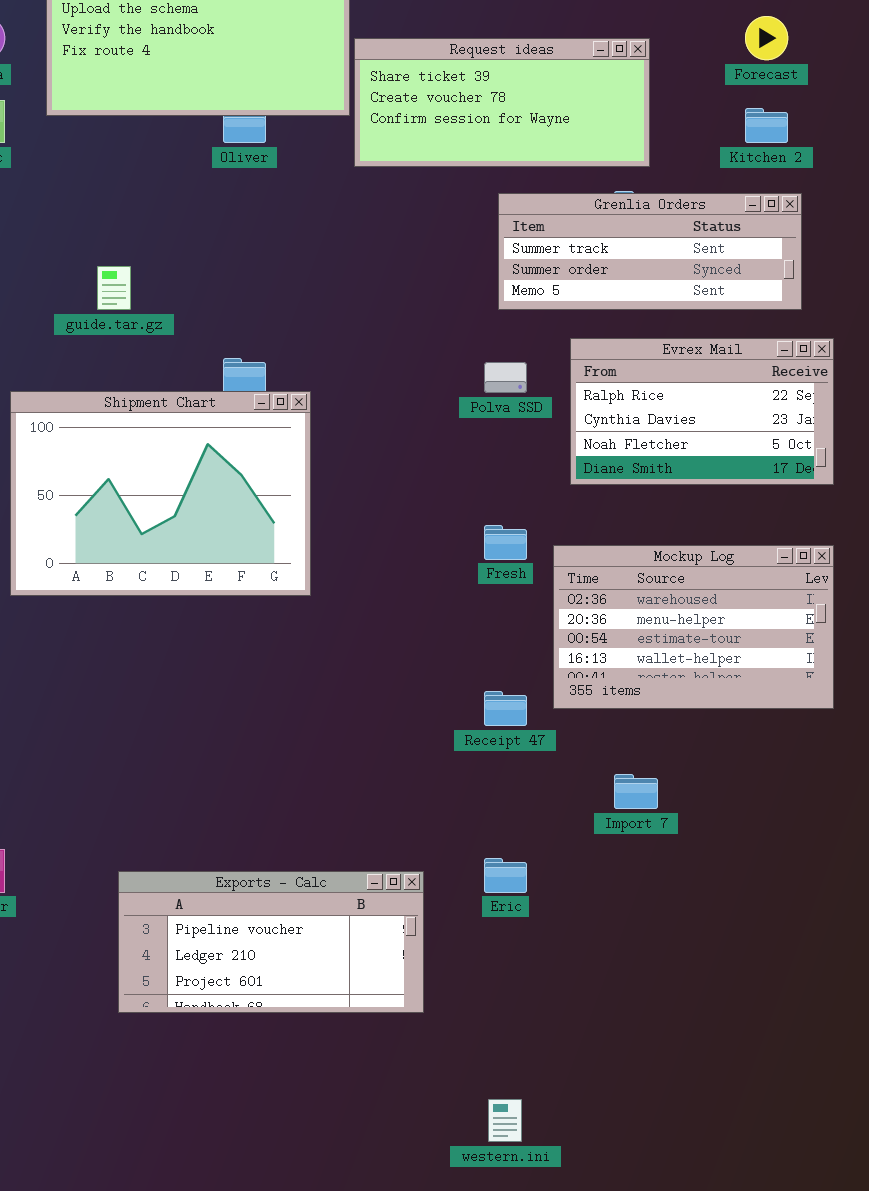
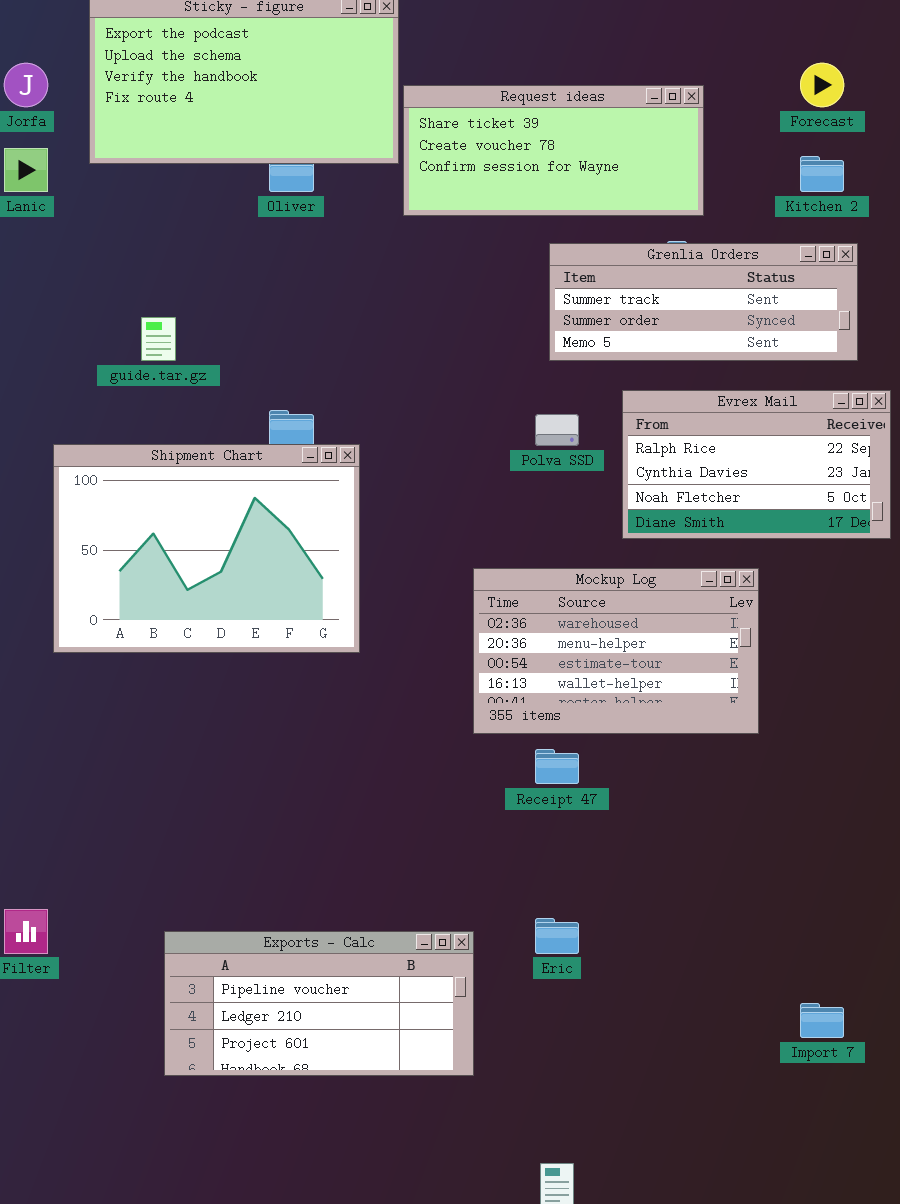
Mockup Log: [553,545,834,709] -> [473,568,759,734], moved
Import 7: [614,774,658,809] -> [800,1003,844,1038], moved

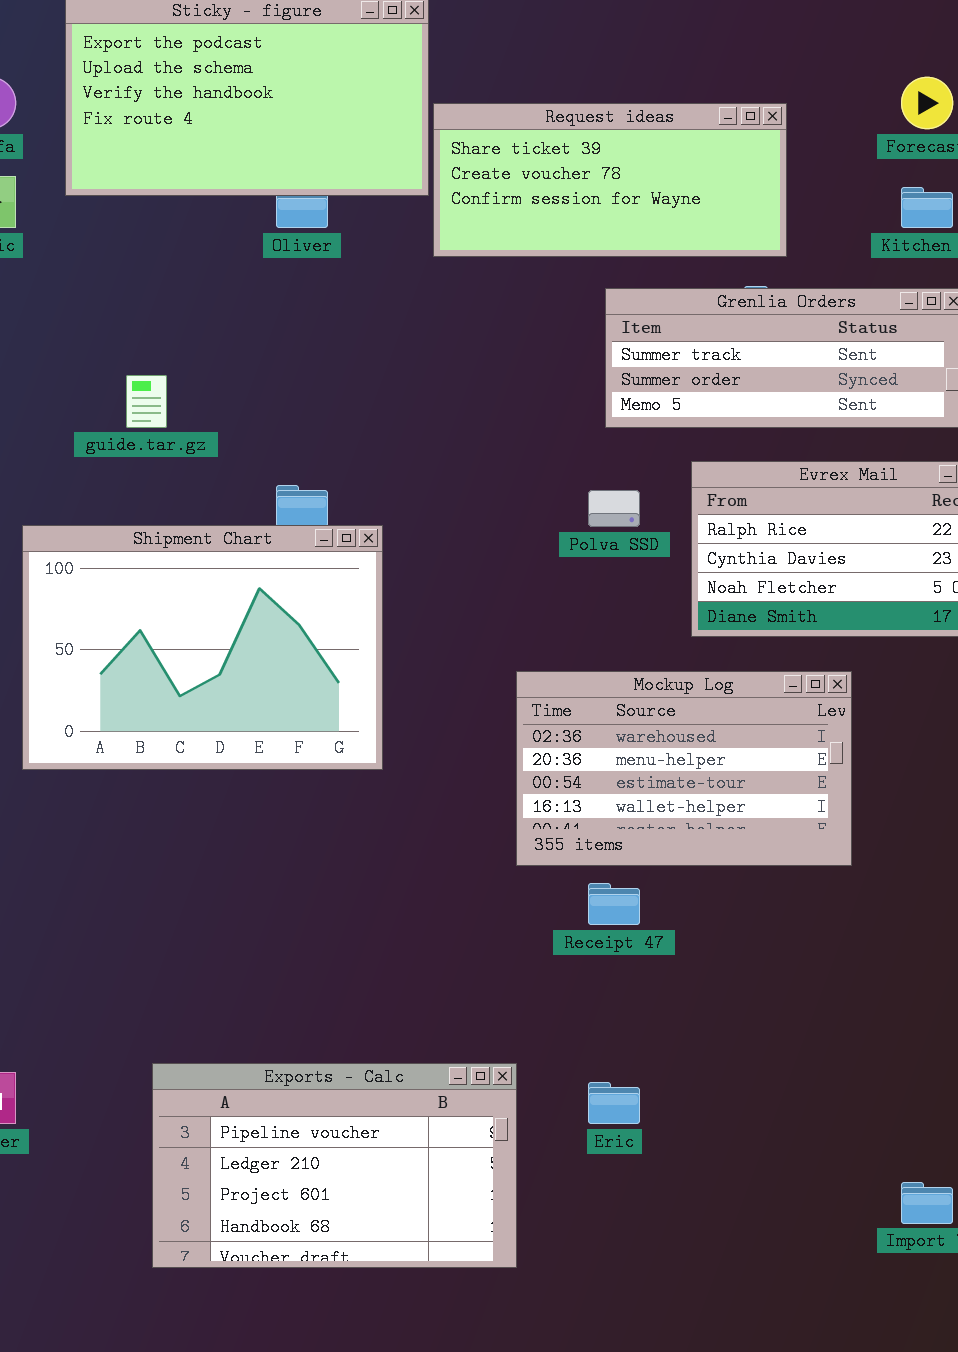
Exports - Calc: [164,931,474,1076] -> [152,1063,517,1268], resized

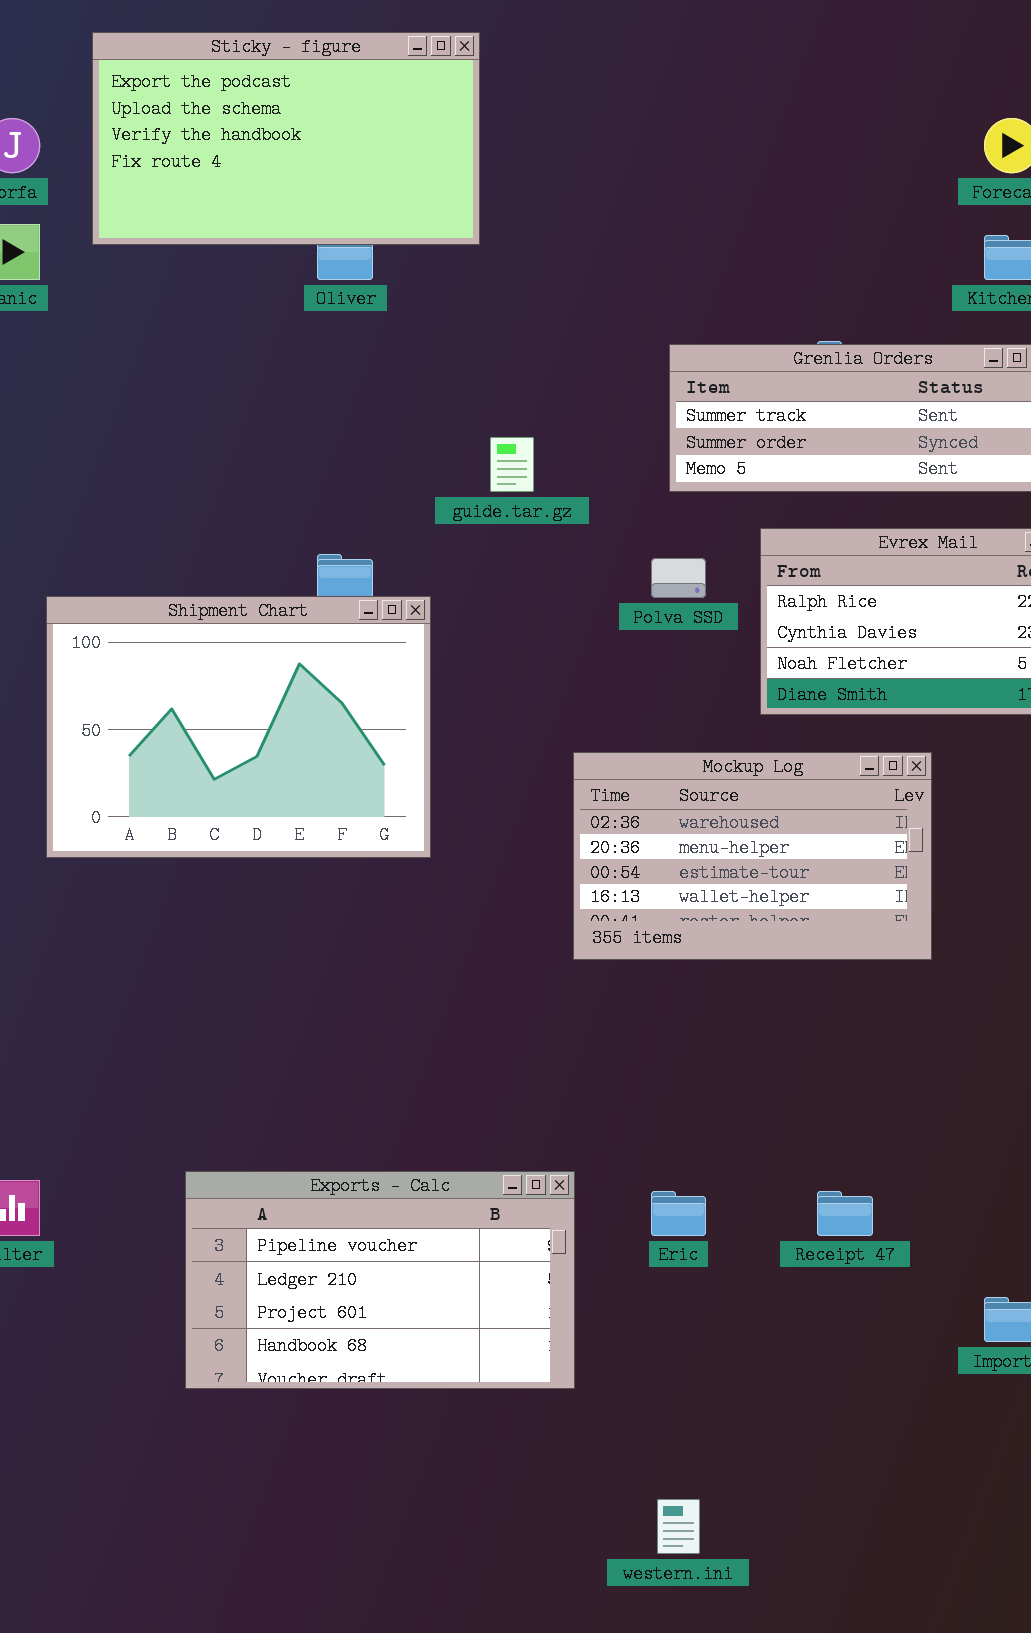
Request ideas: [433,103,787,257] -> none, closed
guide.tar.gz: [126,375,167,428] -> [490,437,534,492], moved
Receipt 47: [588,883,640,925] -> [817,1191,873,1236], moved

